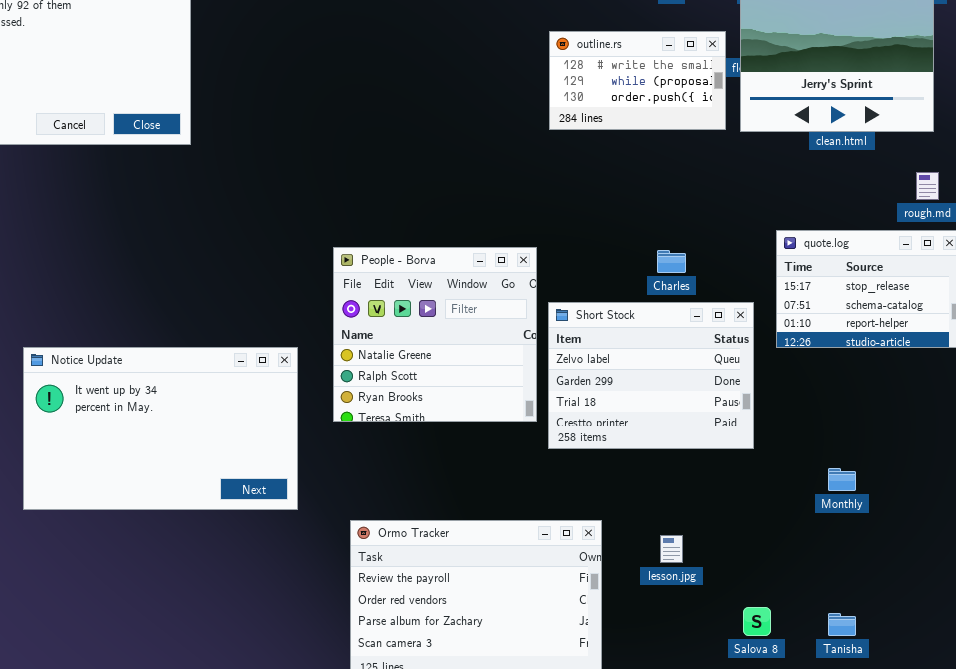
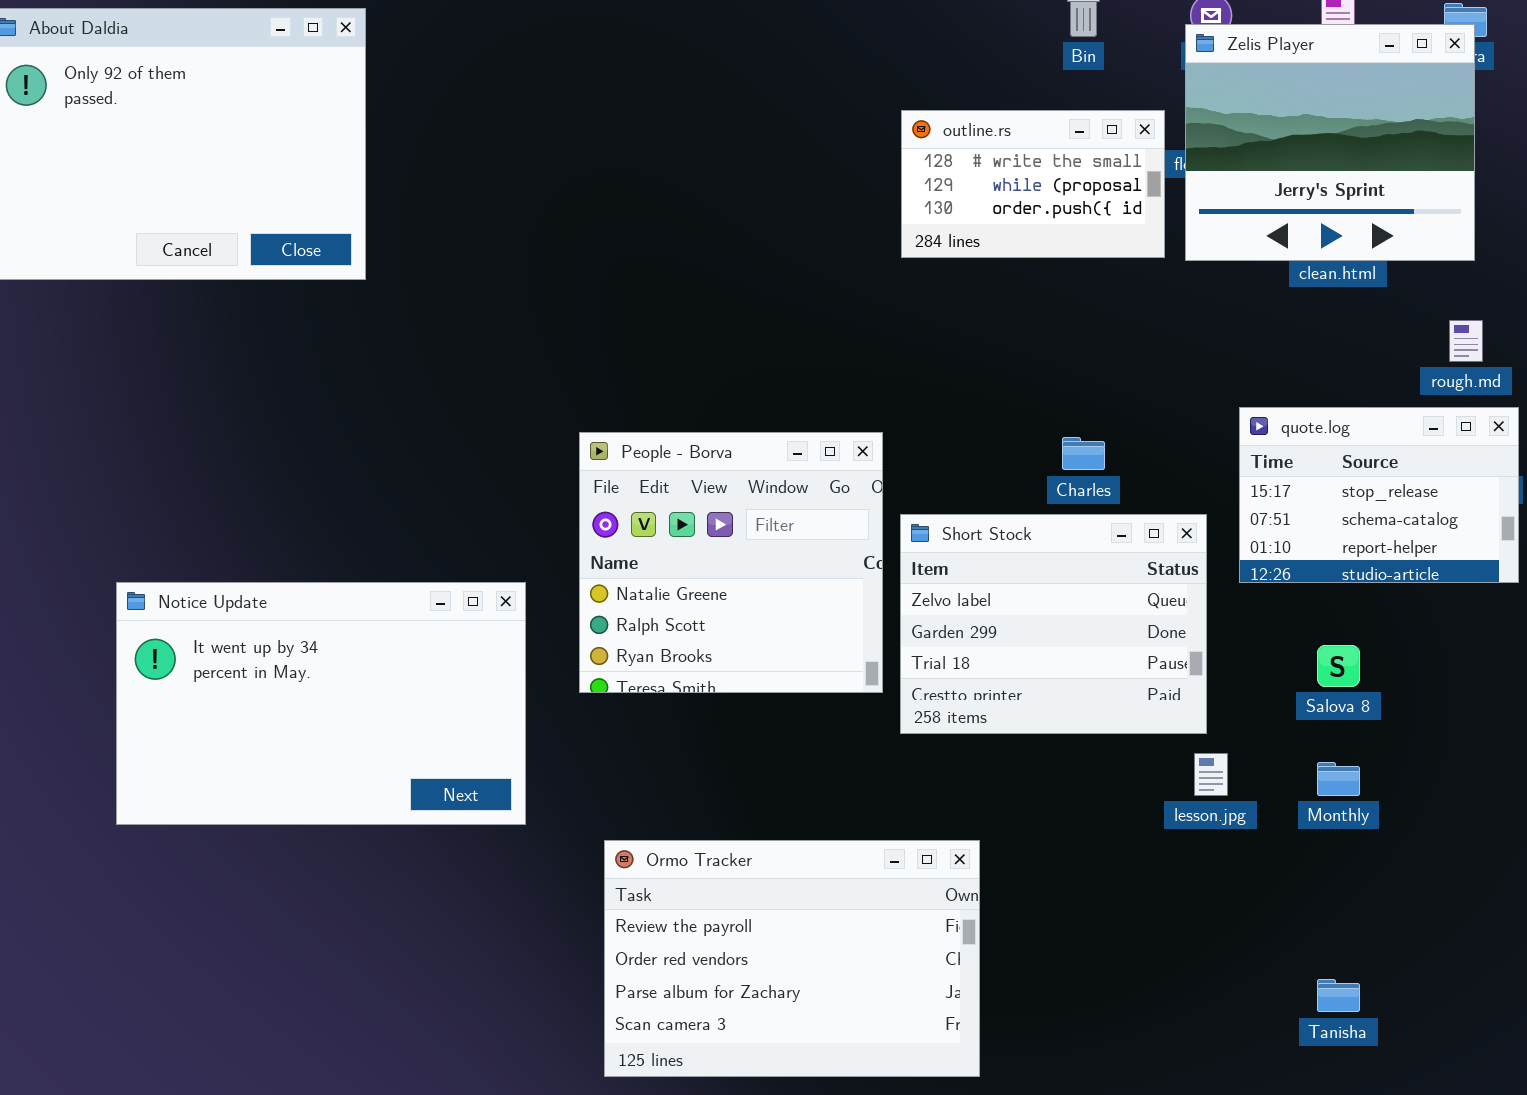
lesson.jpg: [660,535,683,563] -> [1194,753,1228,796], moved
Salova 8: [743,607,771,636] -> [1317,645,1360,687], moved

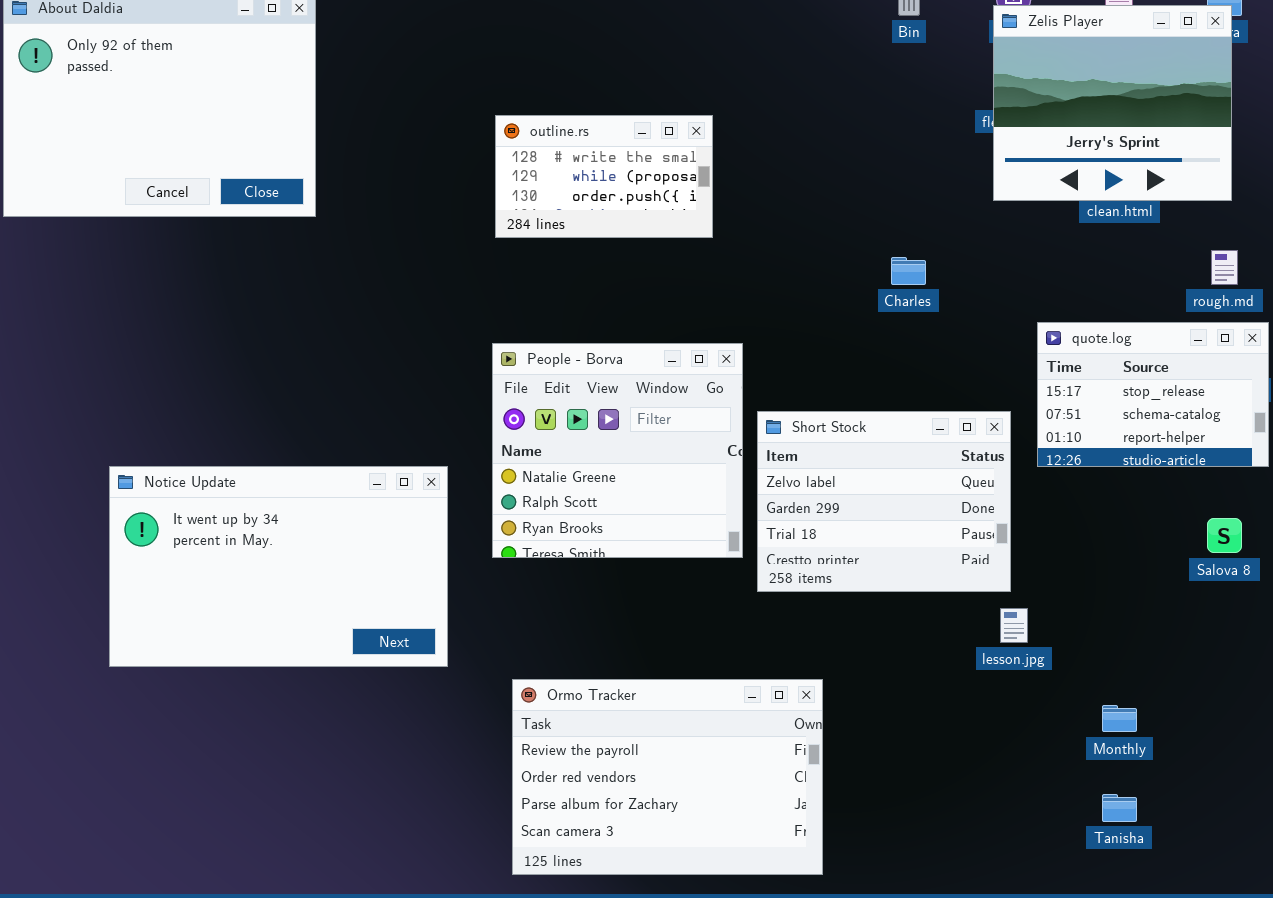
outline.rs: [901,110,1165,258] -> [495,115,713,238], moved
Charles: [1062,437,1105,470] -> [891,257,926,285], moved
Salova 8: [1317,645,1360,687] -> [1207,518,1242,553], moved
Monthly: [1317,762,1360,796] -> [1102,705,1137,732], moved

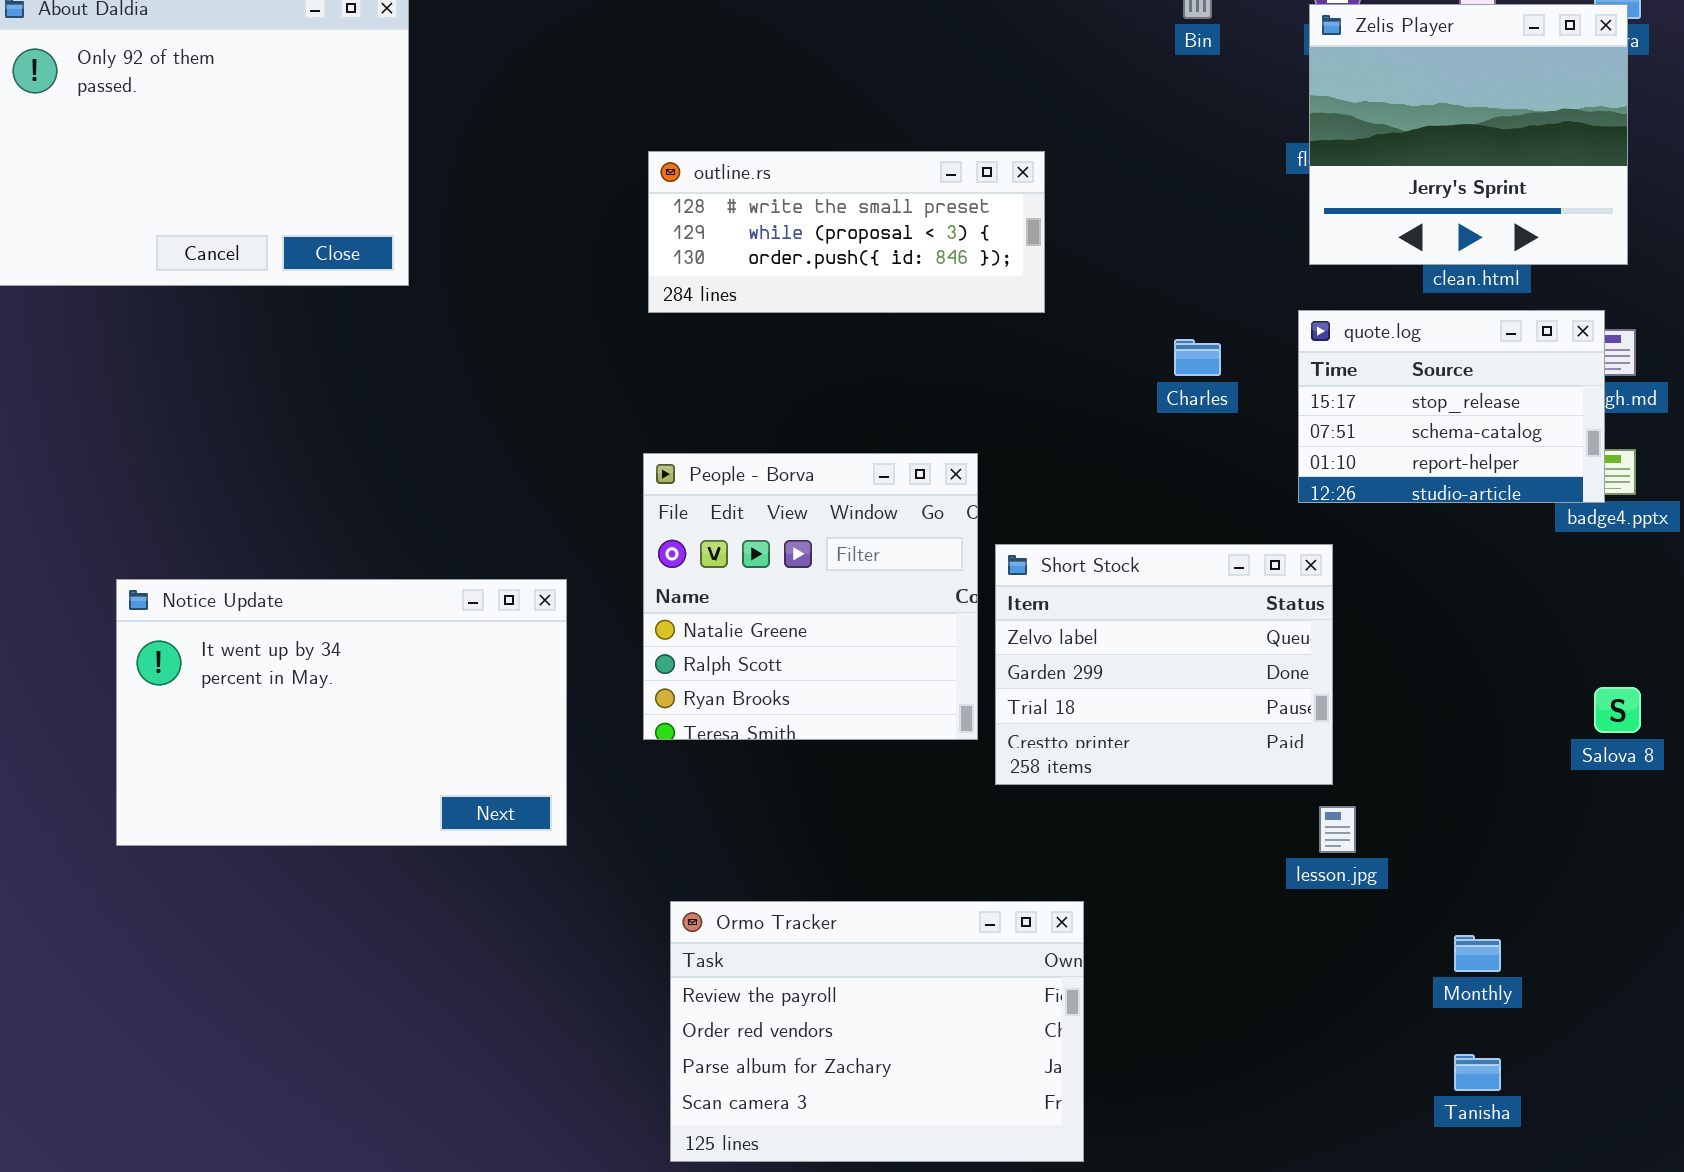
outline.rs: [495,115,713,238] -> [648,151,1045,313], resized
quote.log: [1037,322,1269,467] -> [1298,310,1605,503], moved
Notice Update: [109,466,448,667] -> [116,579,567,846], moved

